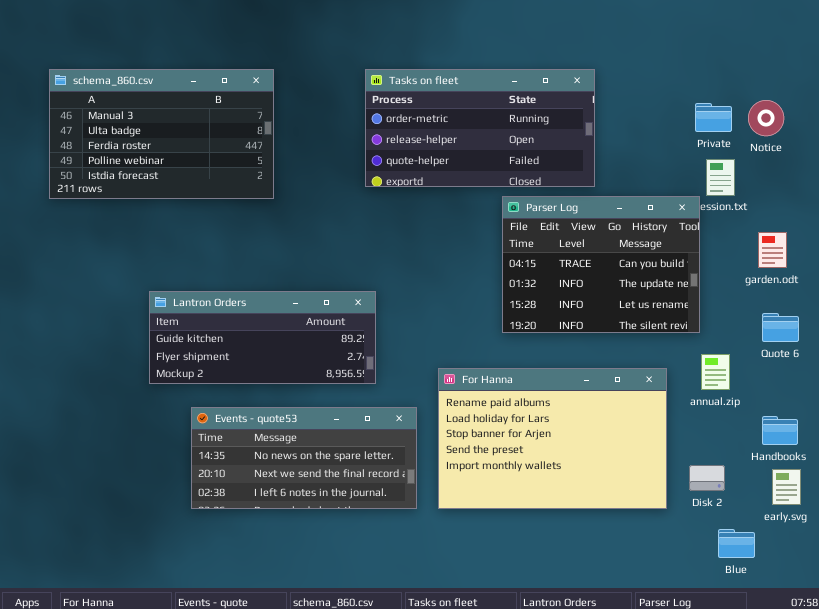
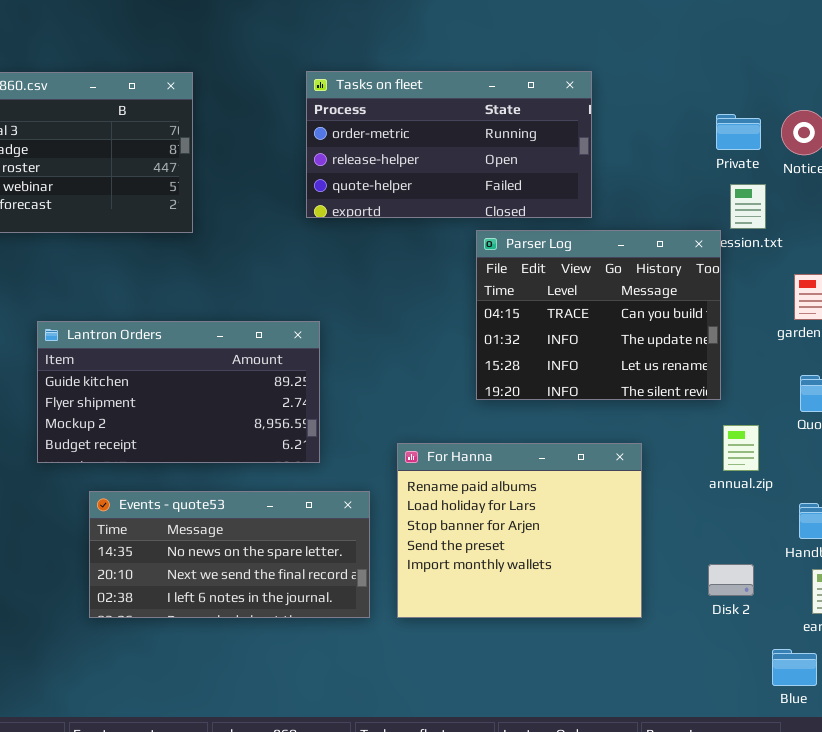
Lantron Orders: [149,291,376,384] -> [37,321,320,463], resized
For Hanna: [438,368,667,509] -> [397,443,642,618], resized
Blue: [718,529,755,558] -> [772,649,817,686], moved

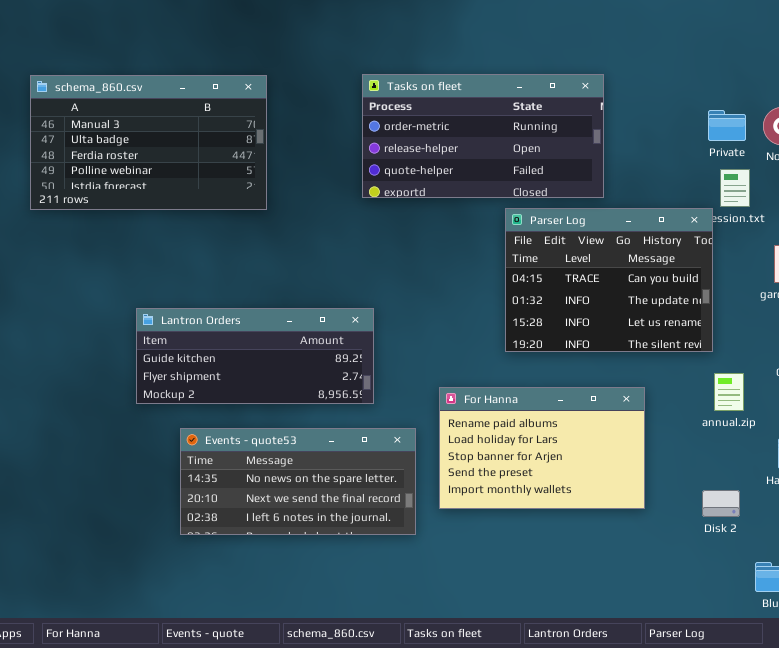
Lantron Orders: [37,321,320,463] -> [136,308,374,404], resized
For Hanna: [397,443,642,618] -> [439,387,645,509], resized

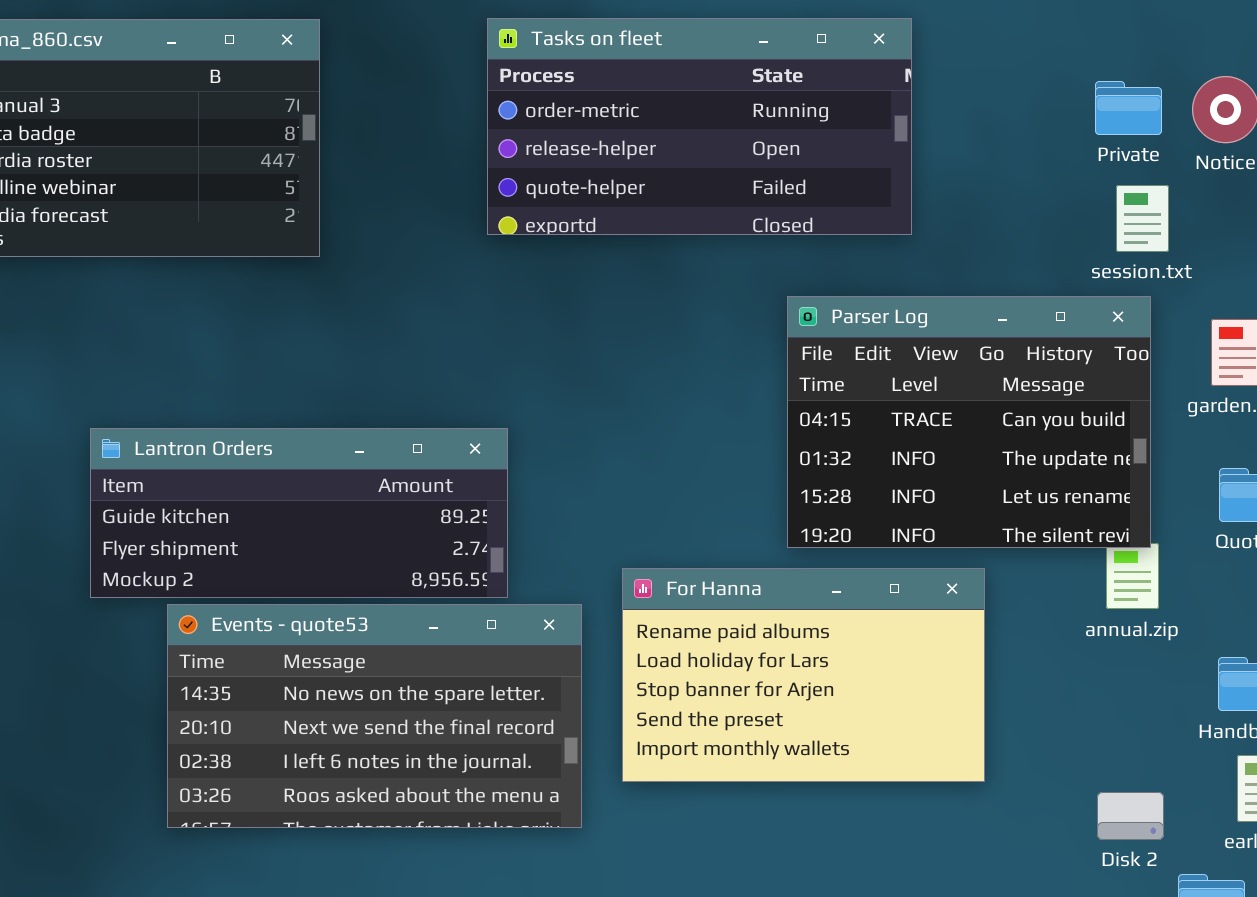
Parser Log: [505,208,713,352] -> [787,296,1151,548], moved
Events - quote53: [180,428,416,535] -> [167,604,582,828], resized
Disk 2: [702,490,740,517] -> [1097,792,1164,840], moved

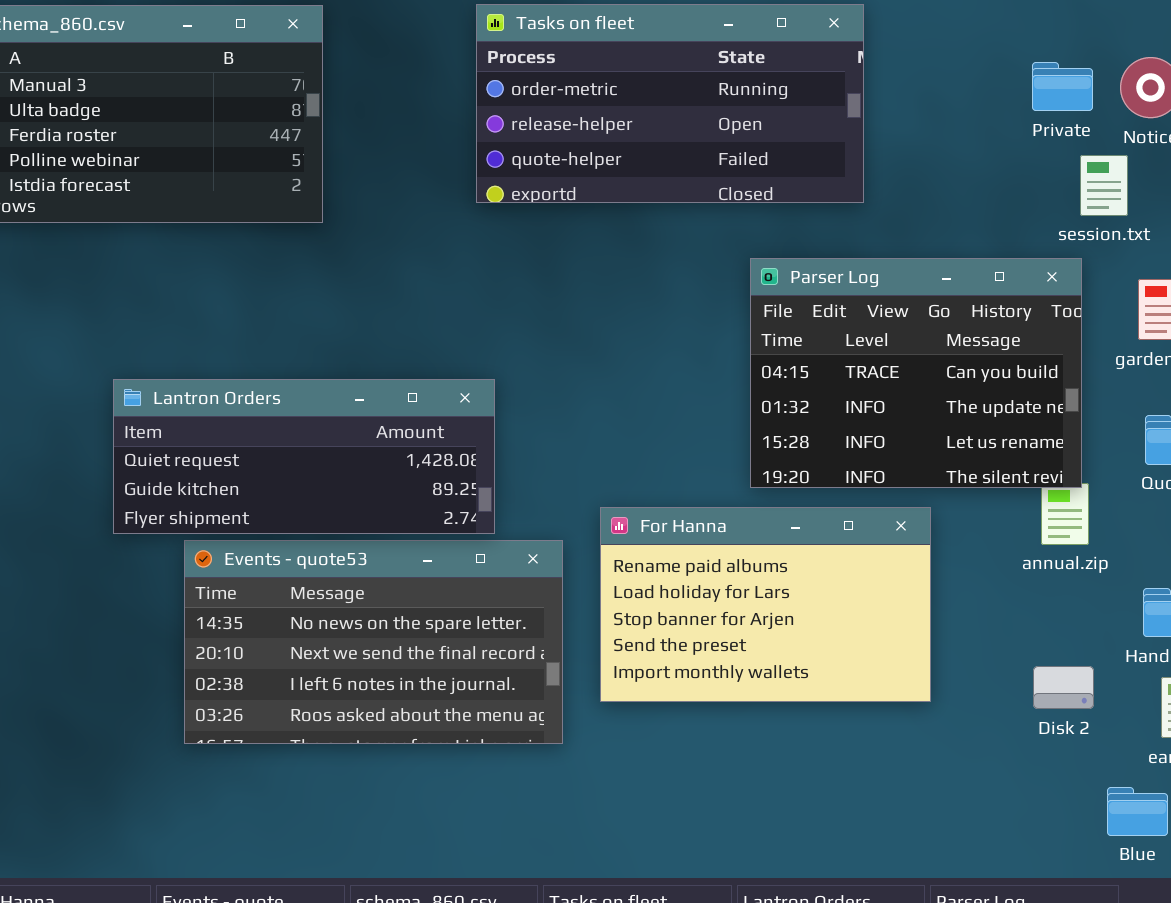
session.txt: [1116,185,1169,252] -> [1080,155,1128,216], moved
Lantron Orders: [90,428,508,598] -> [113,379,495,534], scrolled up 1 row
Disk 2: [1097,792,1164,840] -> [1033,666,1094,709], moved

